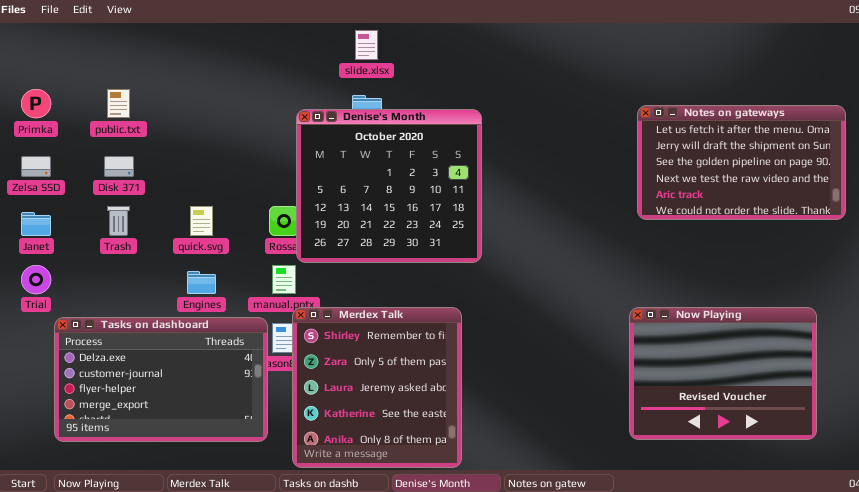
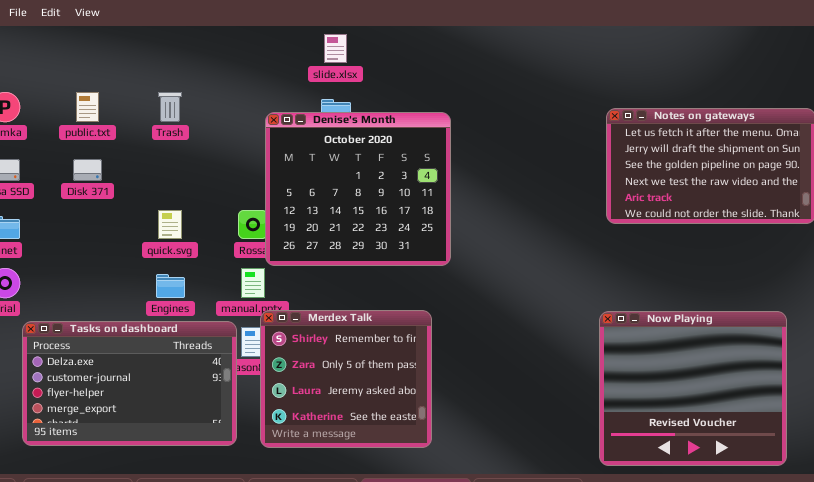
Trash: [107,206,130,236] -> [158,92,182,122], moved
Merdex Talk: [292,307,462,468] -> [260,310,432,448], resized
Now Playing: [629,307,817,440] -> [599,311,787,466], resized

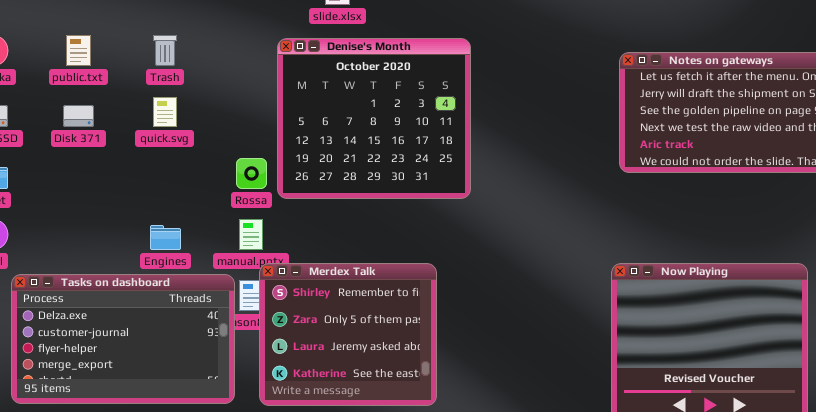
Denise's Month: [265,112,451,266] -> [277,38,471,199], moved
quick.svg: [158,210,182,239] -> [153,97,177,127], moved

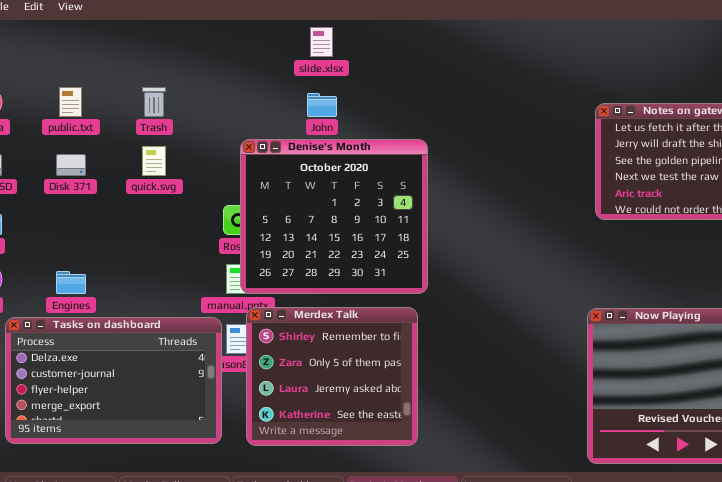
Denise's Month: [277,38,471,199] -> [240,139,428,294], moved
Engines: [150,225,181,250] -> [56,271,86,294], moved

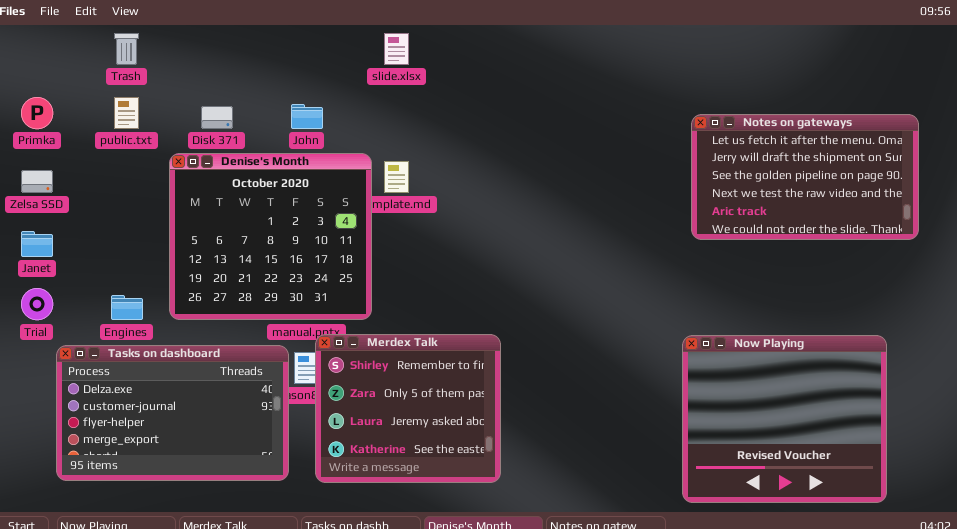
Trash: [142,87,166,117] -> [114,33,139,65], moved
John: [307,93,337,117] -> [291,104,323,129], moved
Denise's Month: [240,139,428,294] -> [169,153,372,320], moved
Disk 371: [56,154,86,176] -> [201,106,233,129], moved

